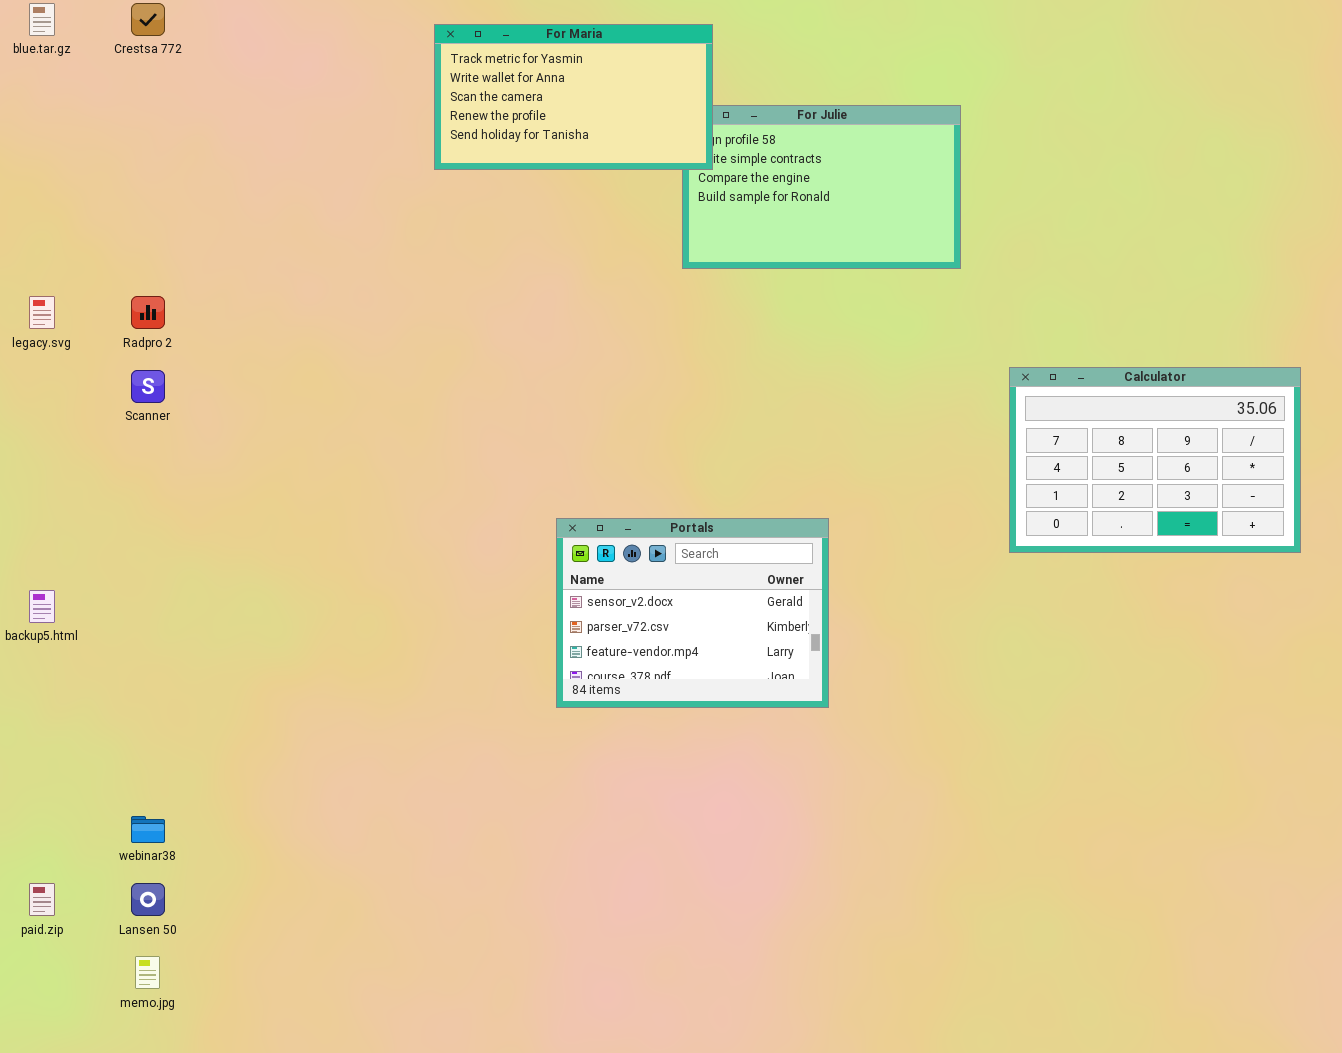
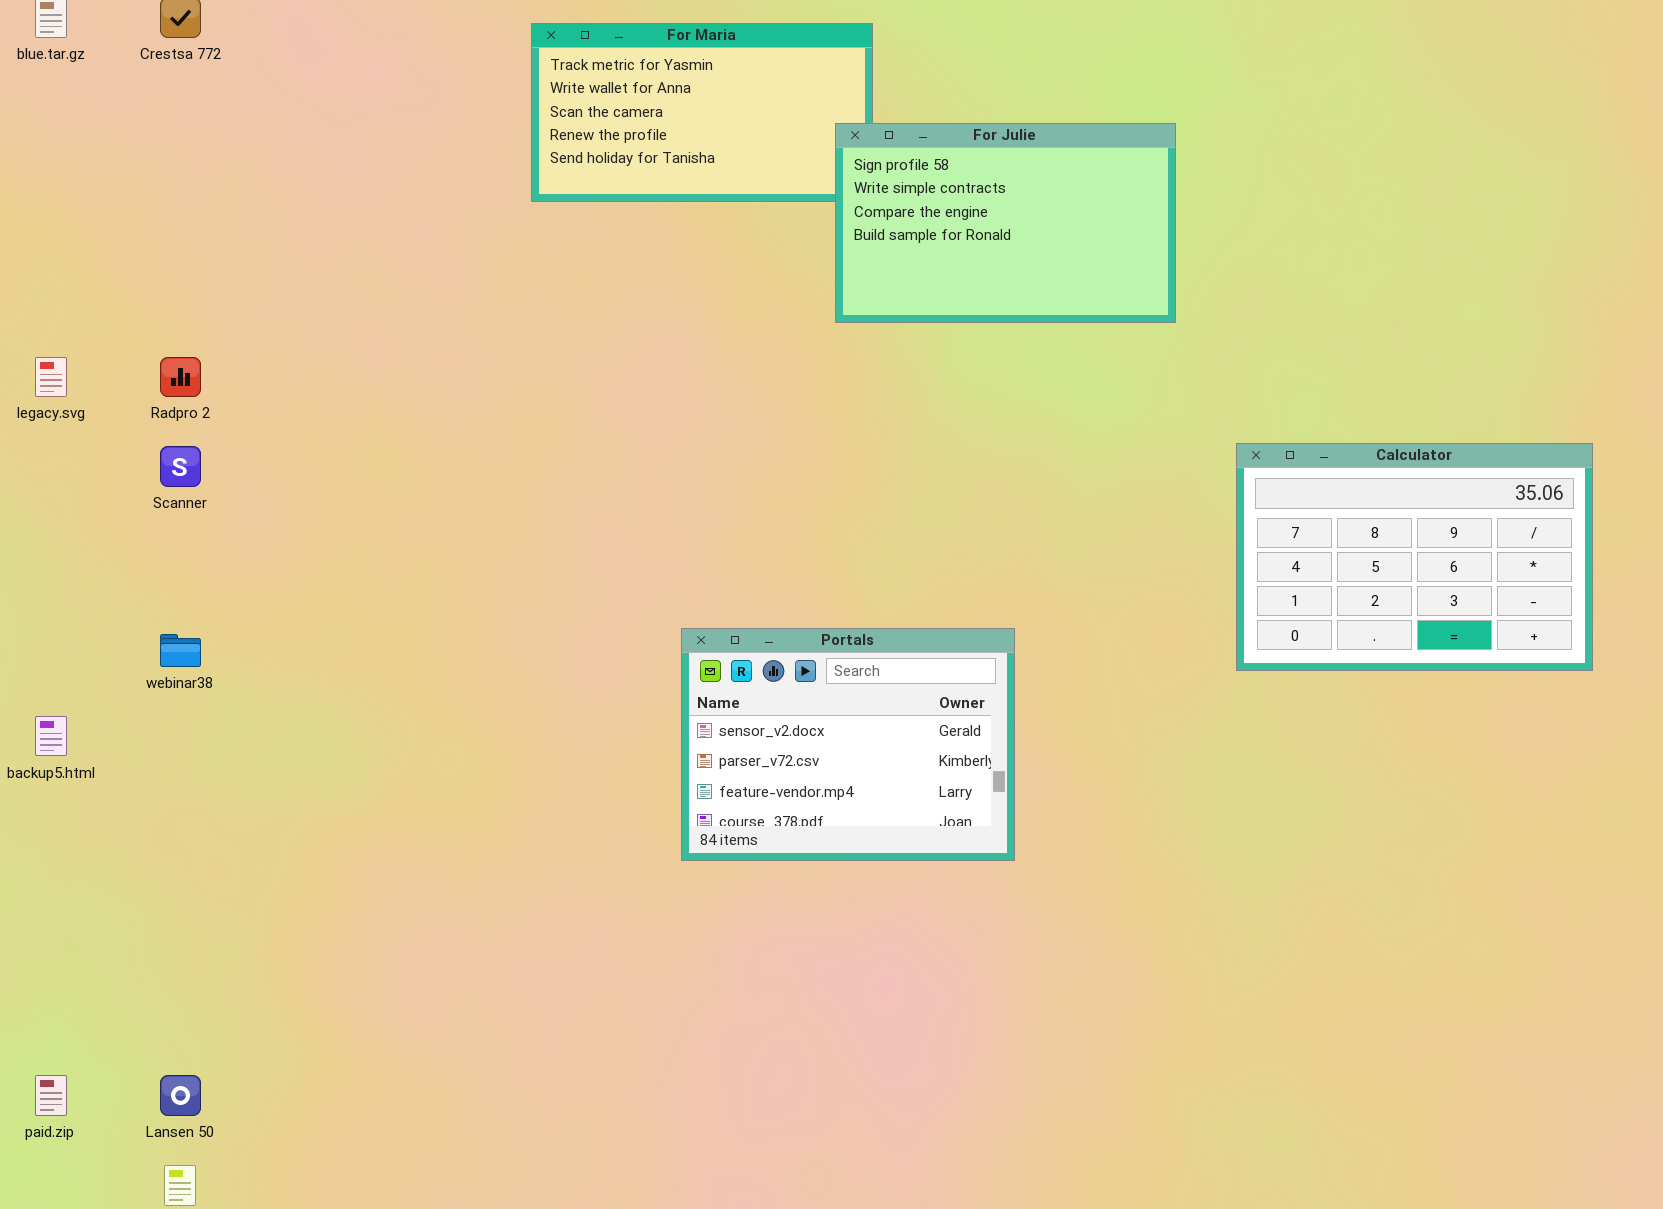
For Julie: [682,105,961,269] -> [835,123,1176,323], raised
webinar38: [131,816,165,843] -> [160,634,201,667], moved

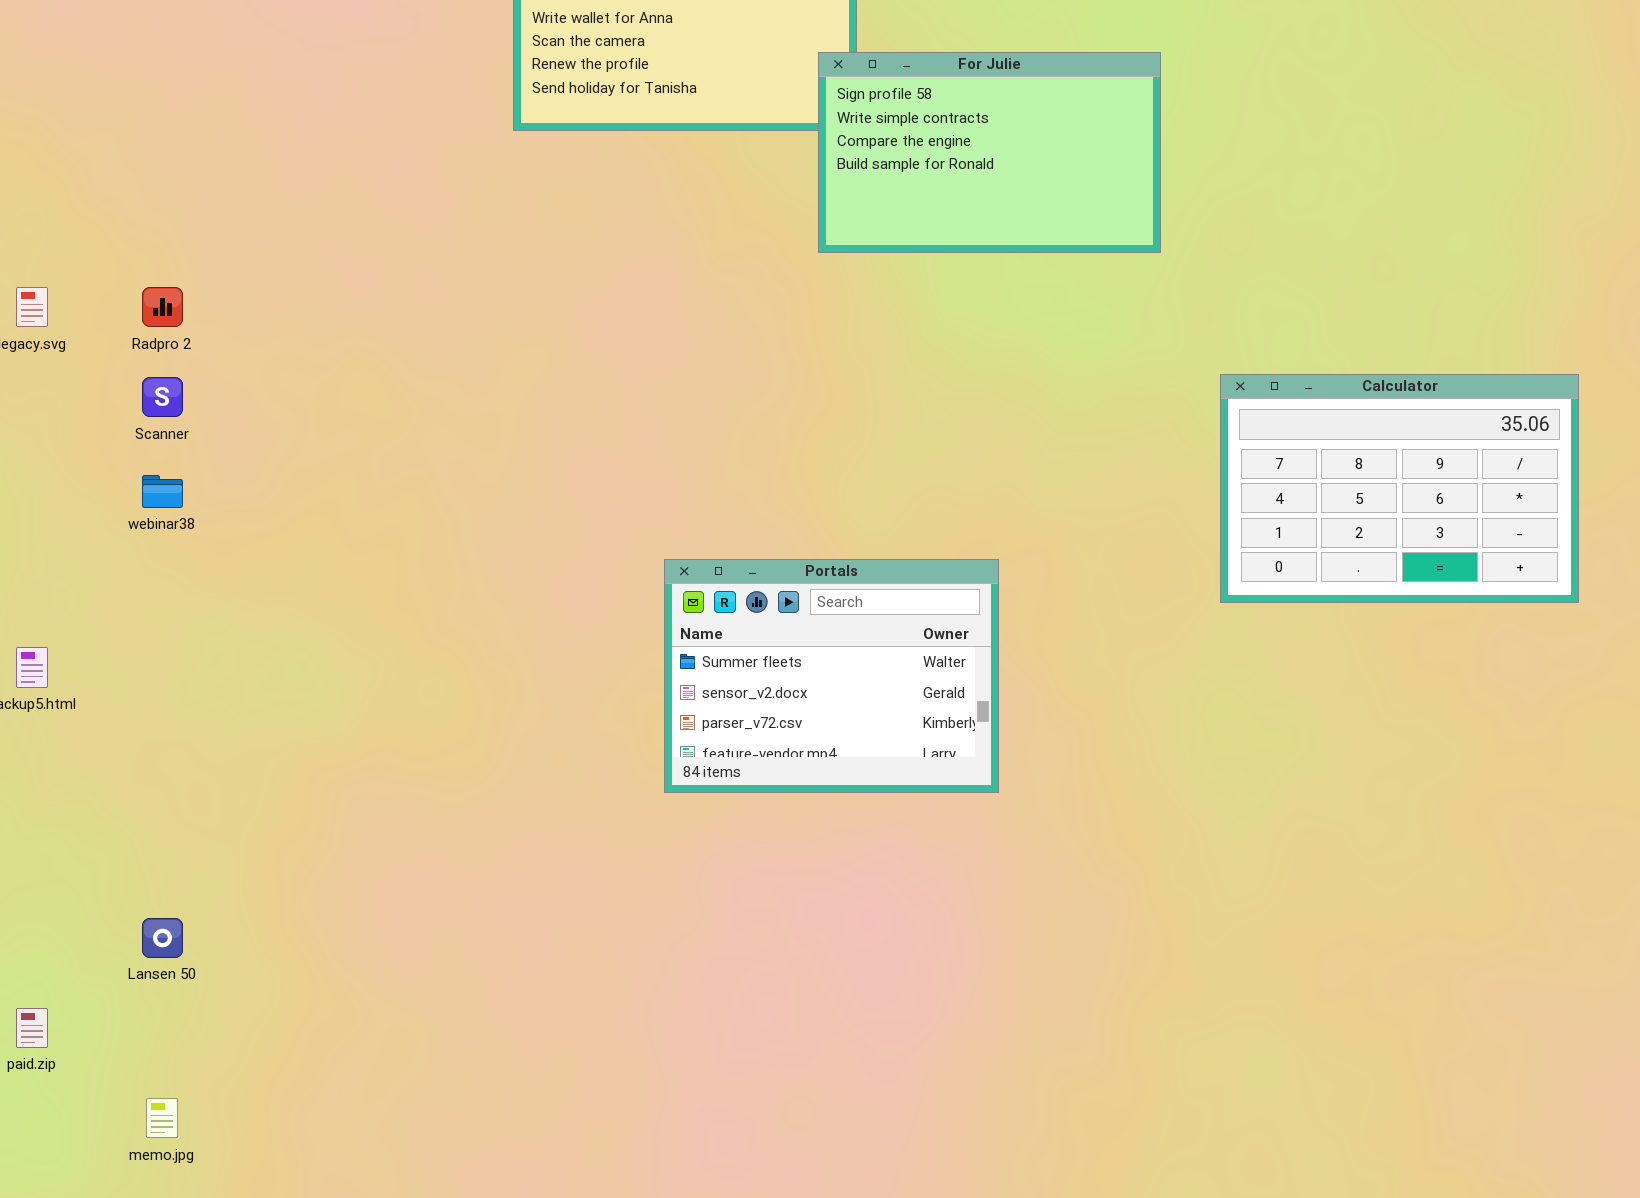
Portals: [681,628,1015,861] -> [664,559,999,793], scrolled up 1 row
webinar38: [160,634,201,667] -> [142,475,183,508], moved
Lansen 50: [160,1075,201,1116] -> [142,918,183,958], moved

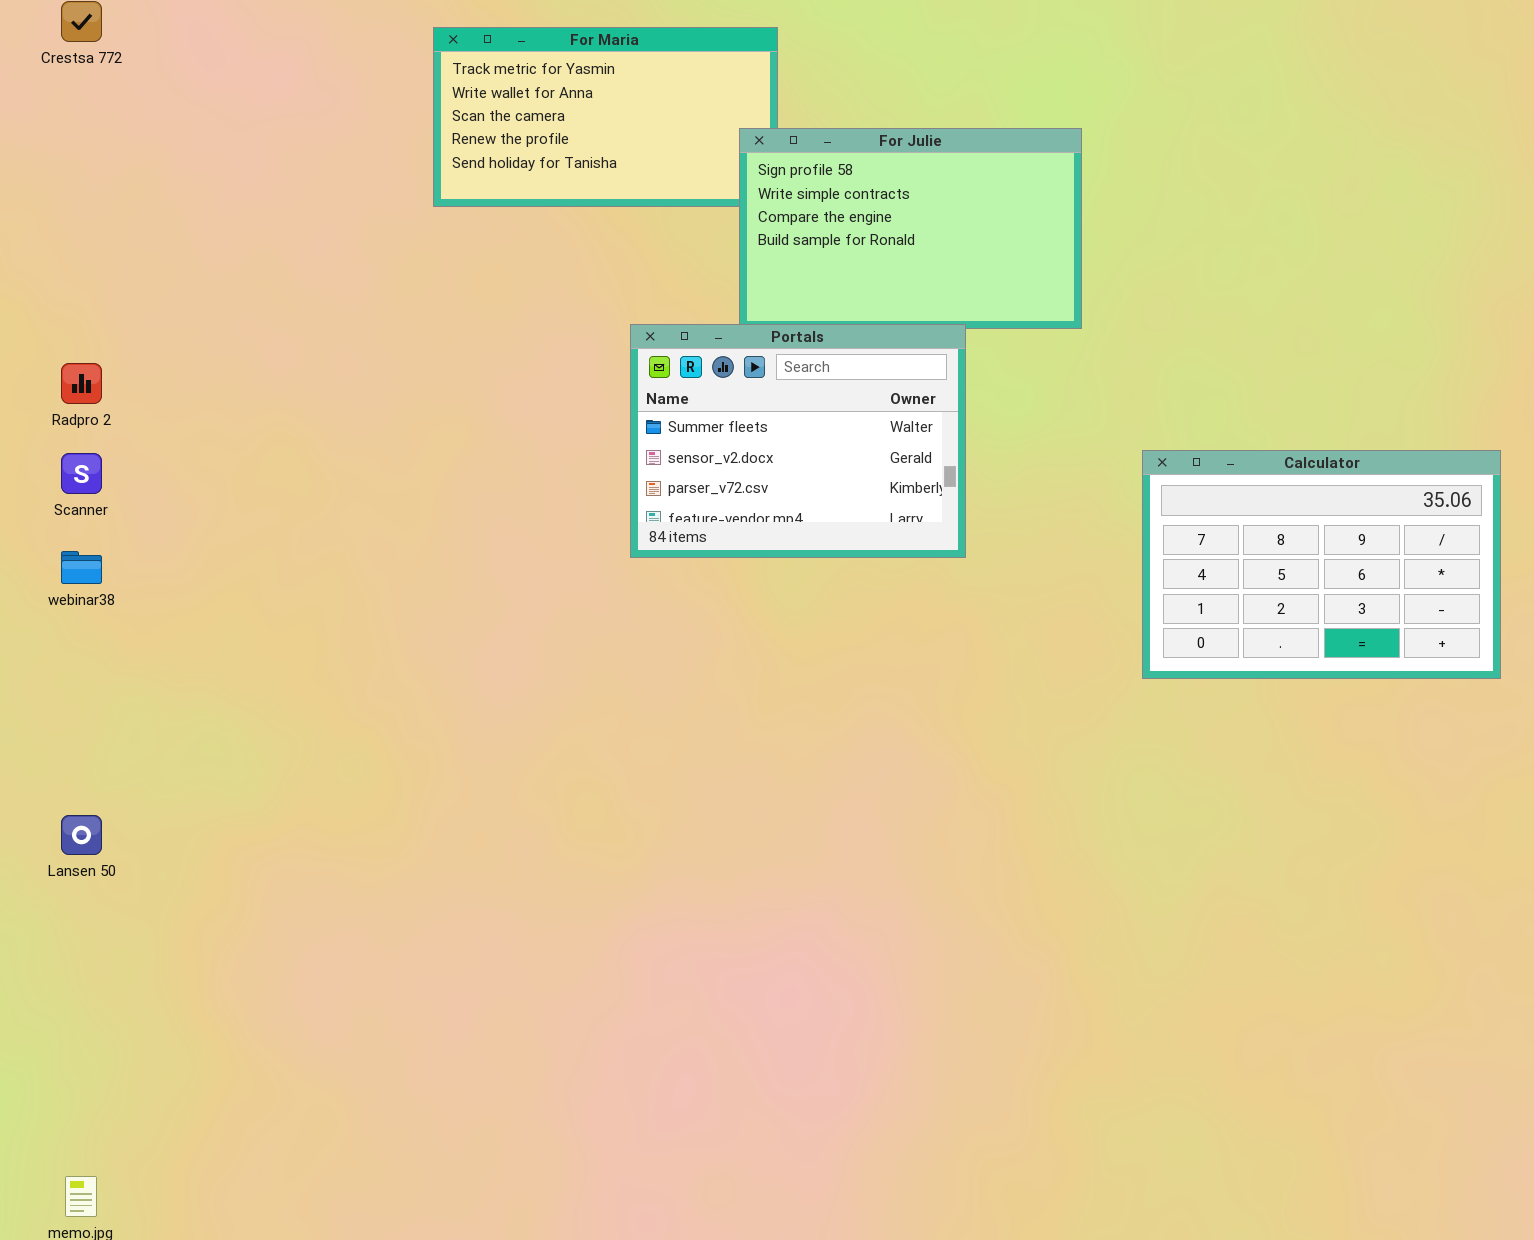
Portals: [664,559,999,793] -> [630,324,966,558], moved
Lansen 50: [142,918,183,958] -> [61,815,102,855], moved

